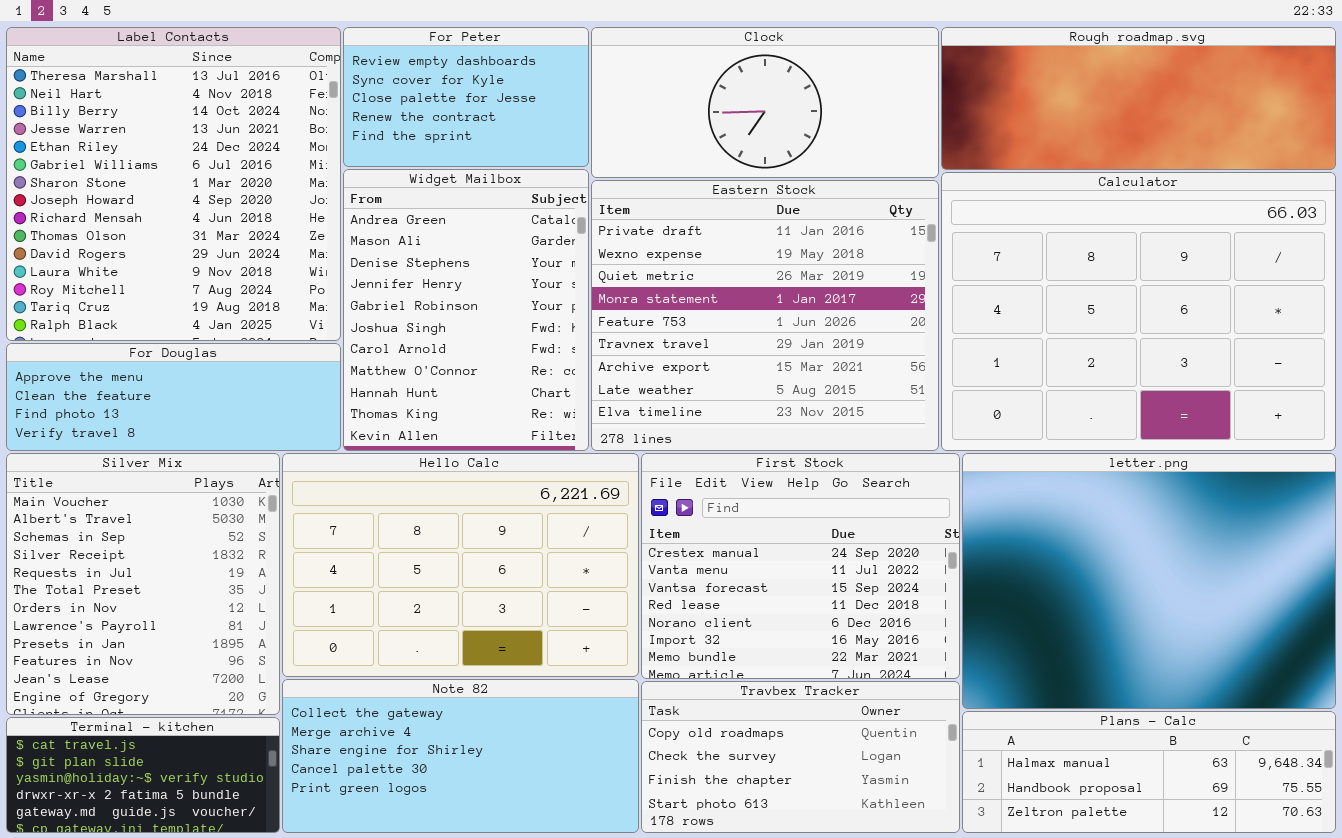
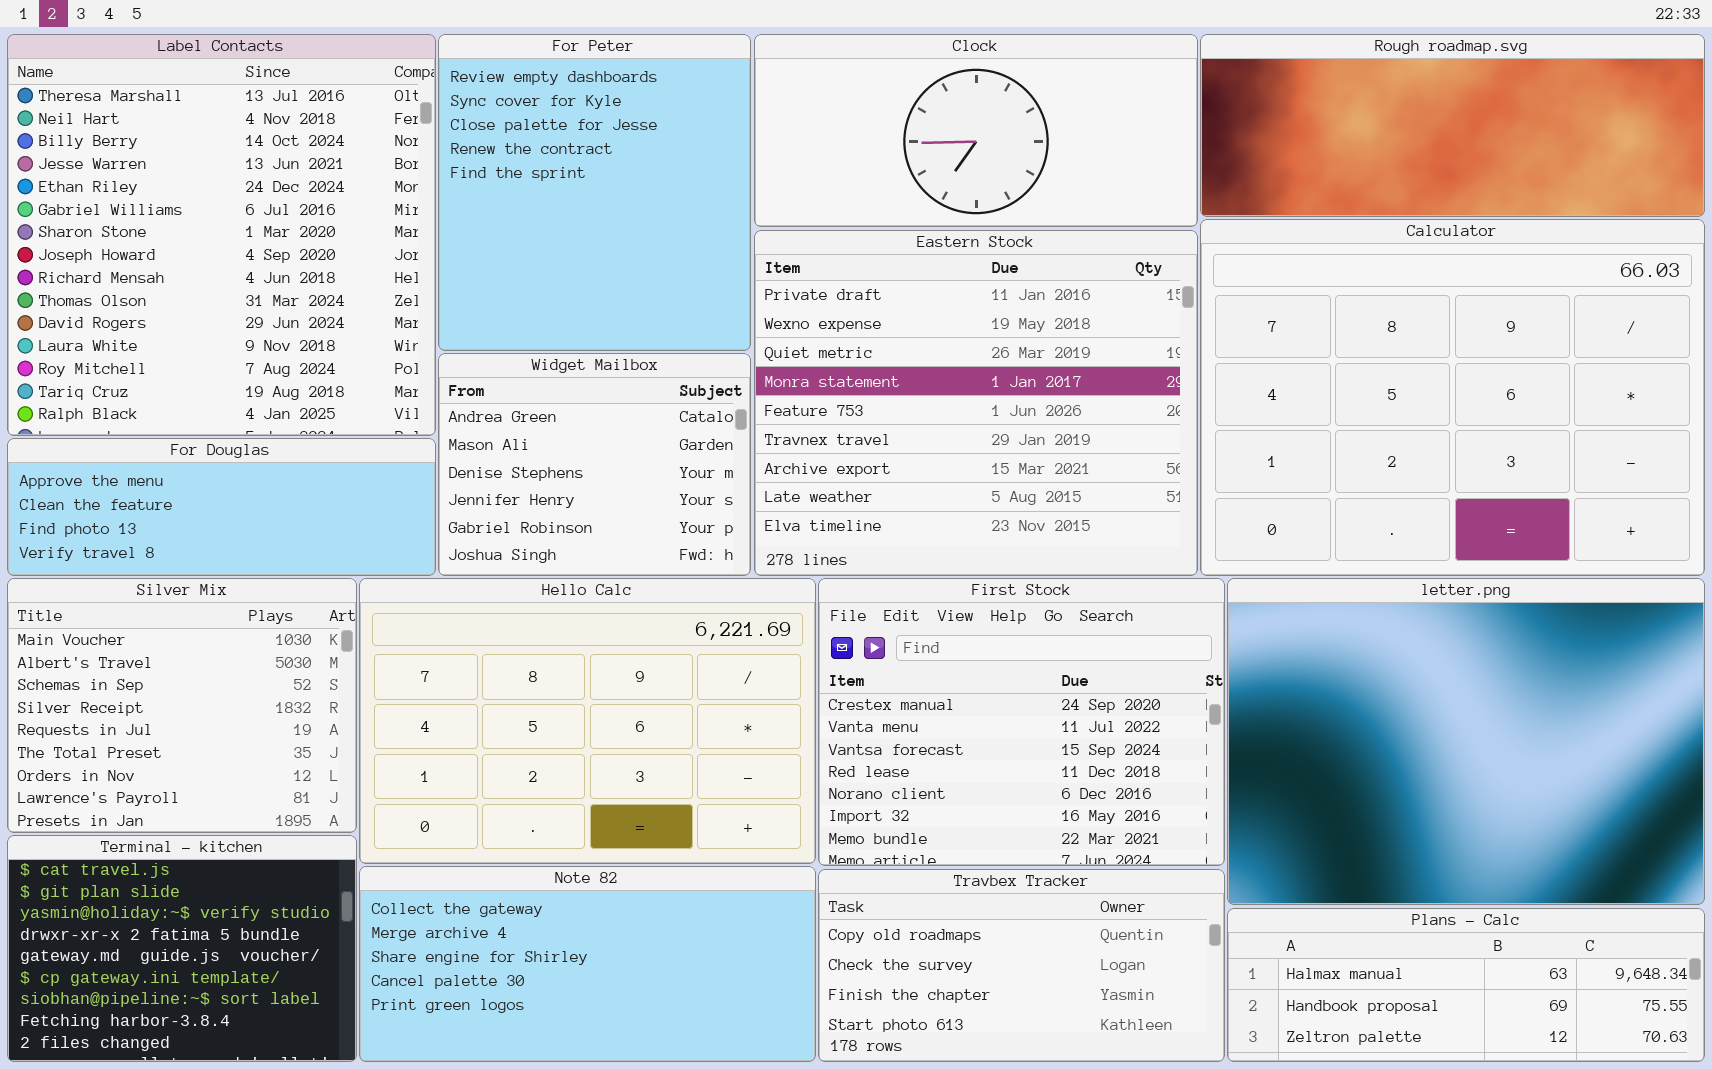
For Peter: [343,27,589,167] -> [438,34,751,351], resized
Widget Mailbox: [343,169,589,451] -> [438,353,751,576], resized
Silver Mix: [6,453,280,715] -> [7,578,357,833], resized
Terminal - kitchen: [6,717,280,833] -> [7,835,357,1062], resized

